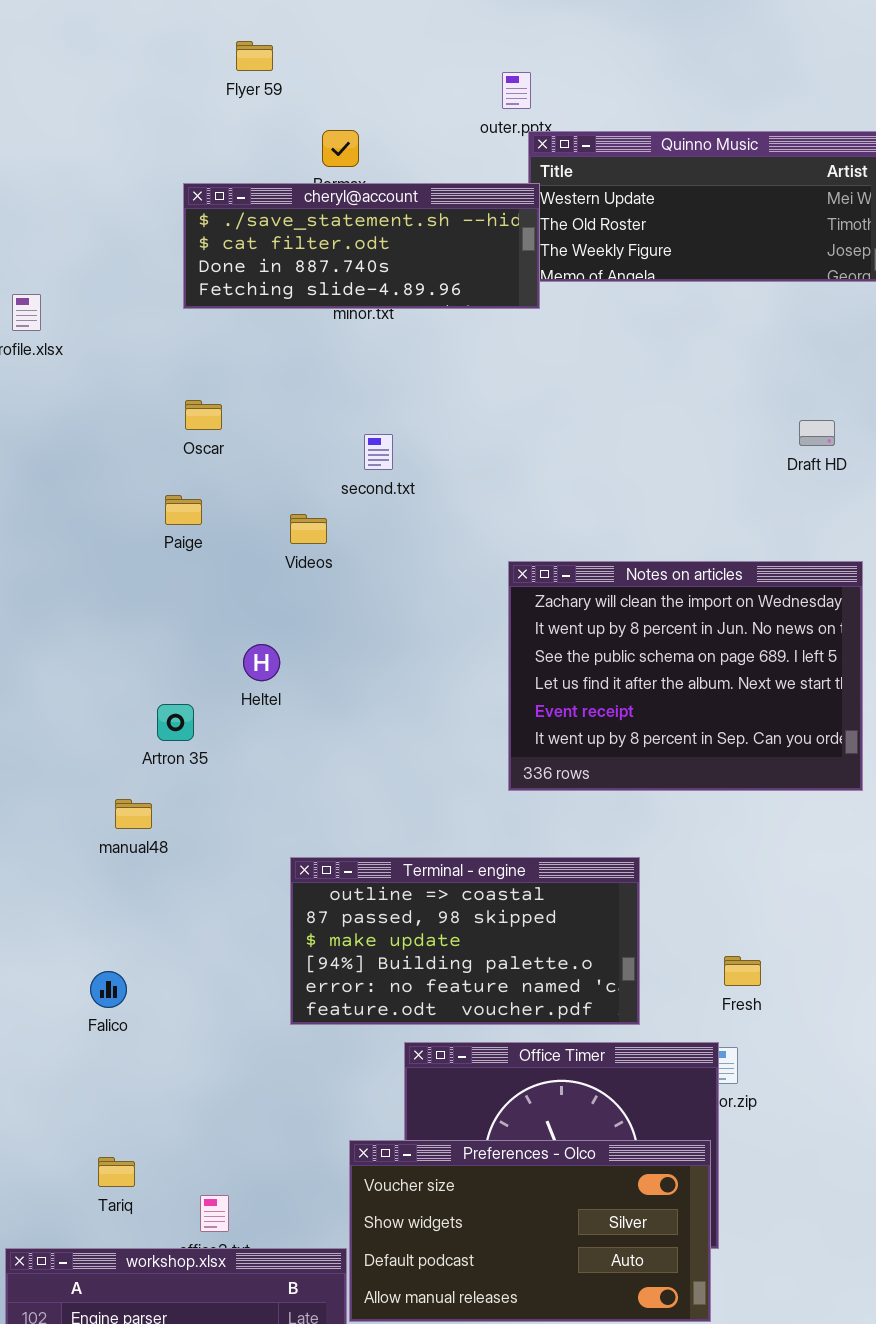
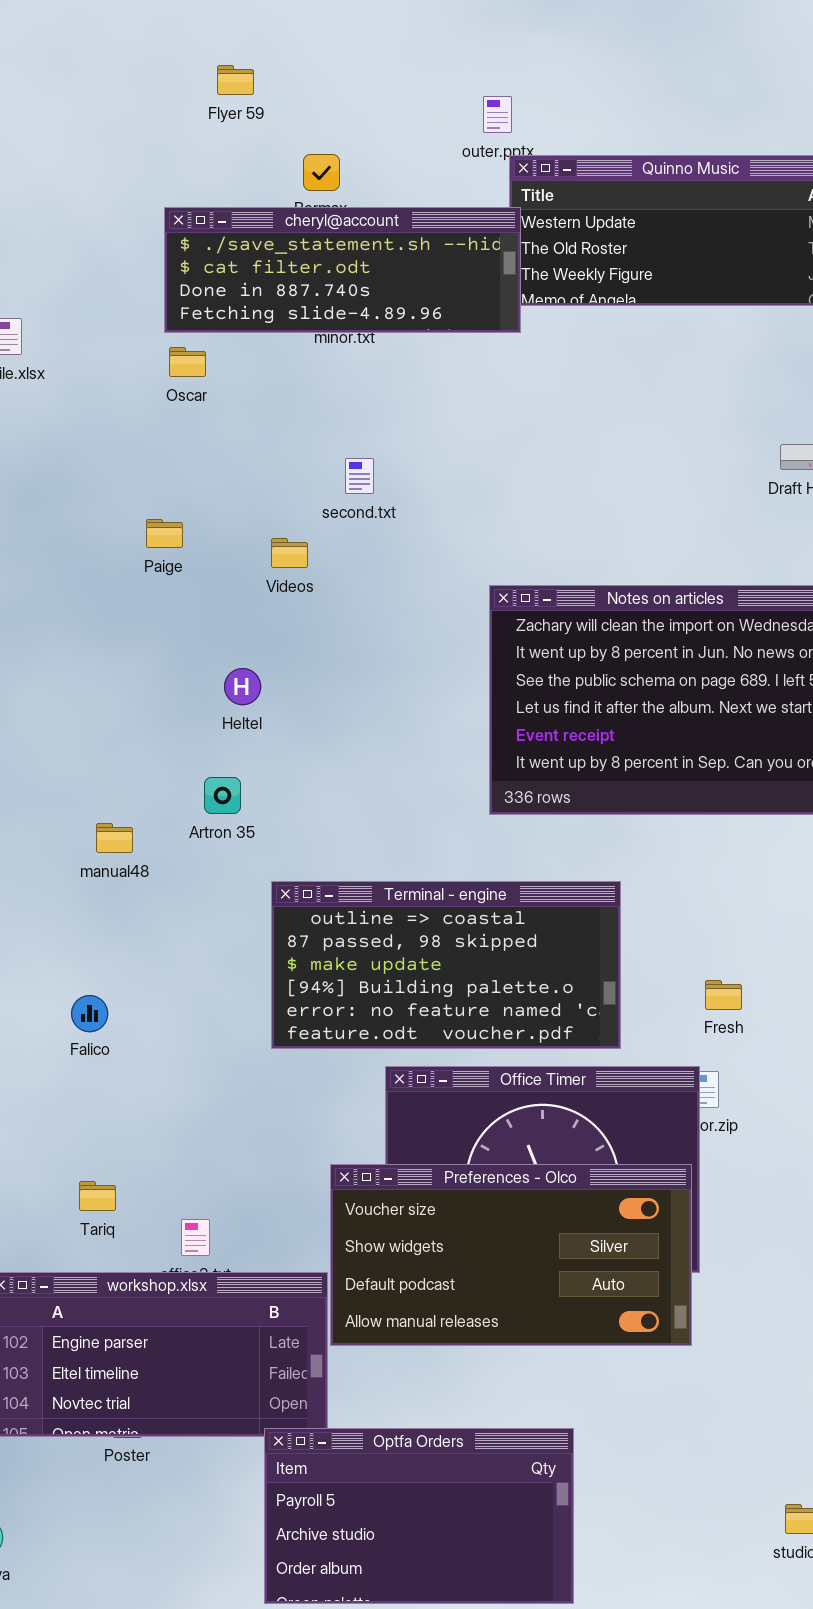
Oscar: [185,400,222,430] -> [169,347,206,377], moved
Artron 35: [157,704,194,741] -> [204,777,241,814], moved

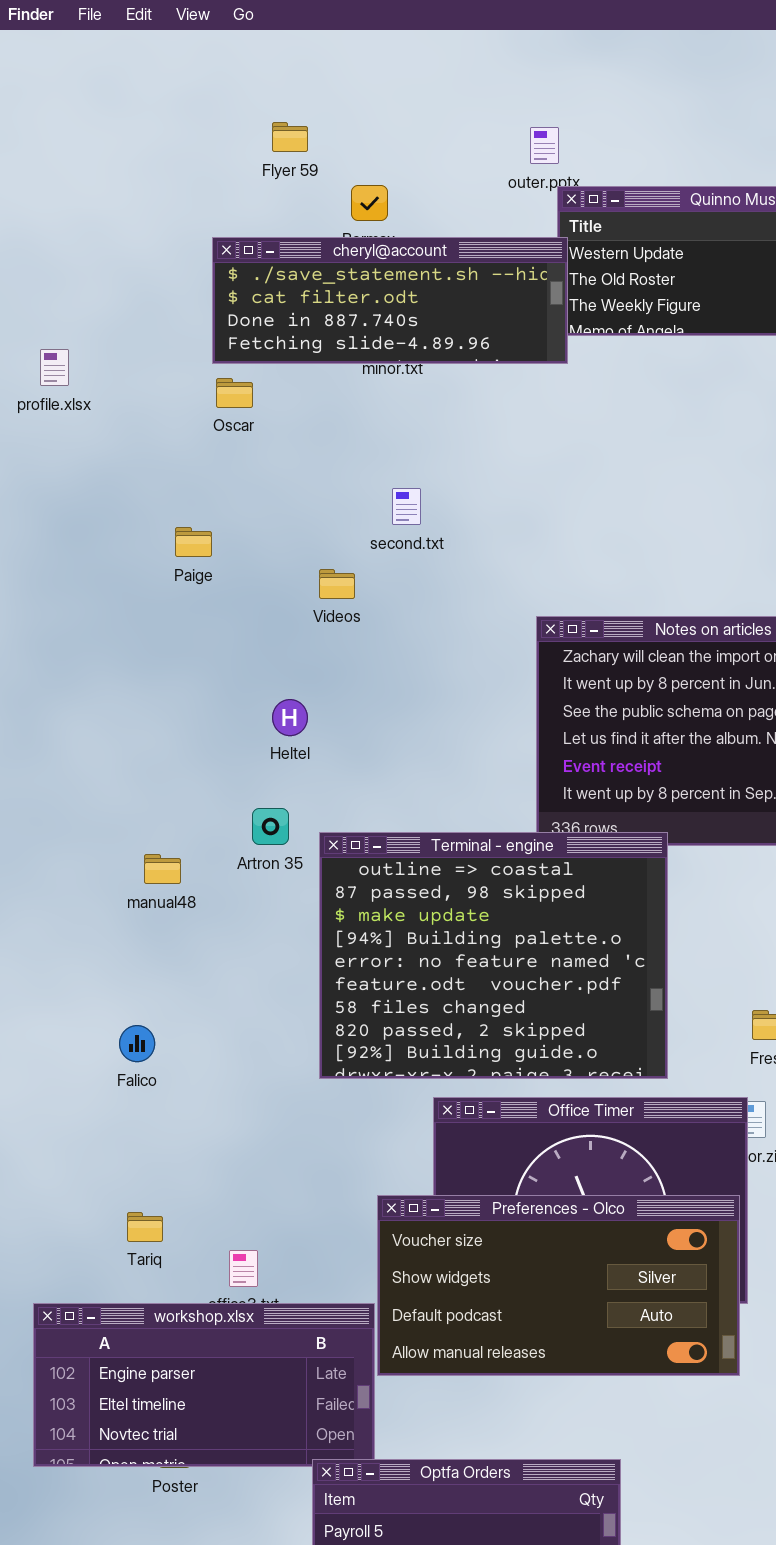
Flyer 59: [217,65,254,95] -> [272,122,308,152], moved
Paige: [146,519,183,548] -> [175,527,212,557], moved
Terminal - engine: [271,881,621,1049] -> [319,832,668,1079], resized

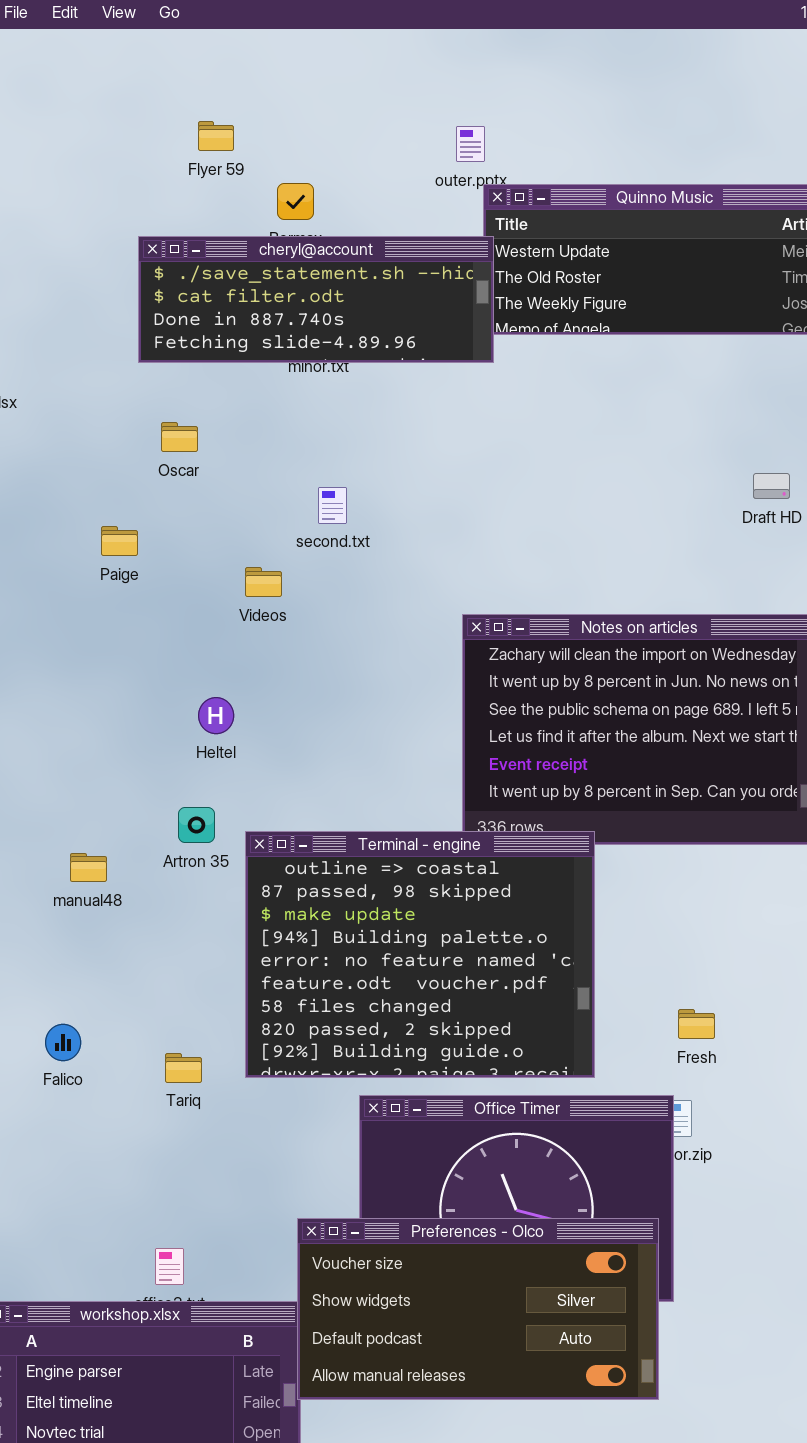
Oscar: [216,378,253,408] -> [161,422,198,452], moved
Preferences - Olco: [377,1195,740,1376] -> [297,1218,659,1400], moved
Tariq: [127,1212,163,1242] -> [165,1053,202,1083], moved

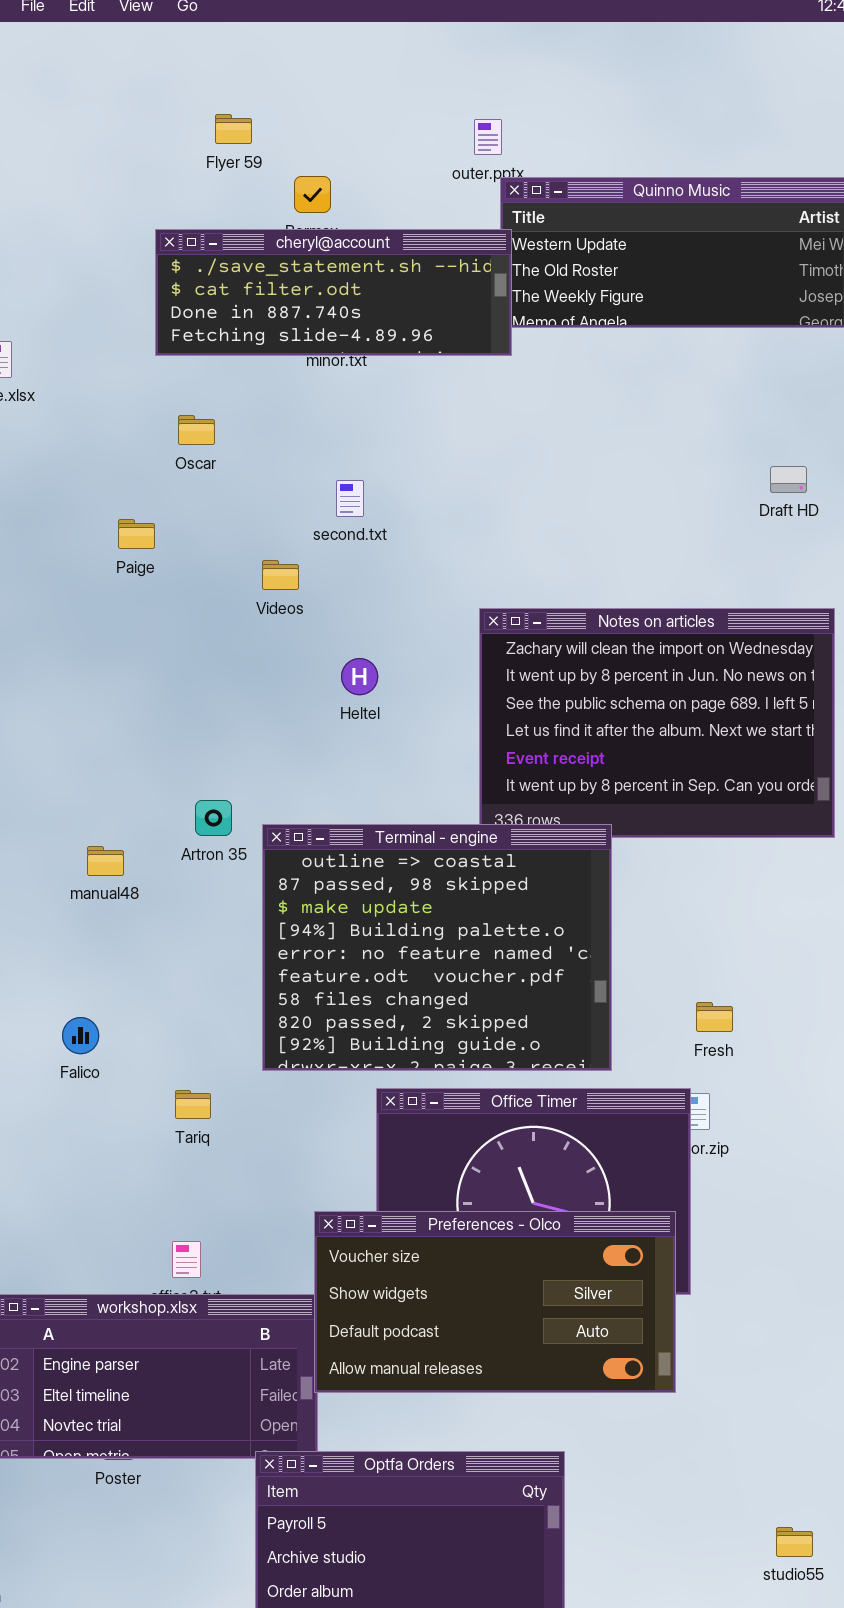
Heltel: [198,697,234,734] -> [341,658,378,695], moved
Tariq: [165,1053,202,1083] -> [175,1090,211,1119], moved

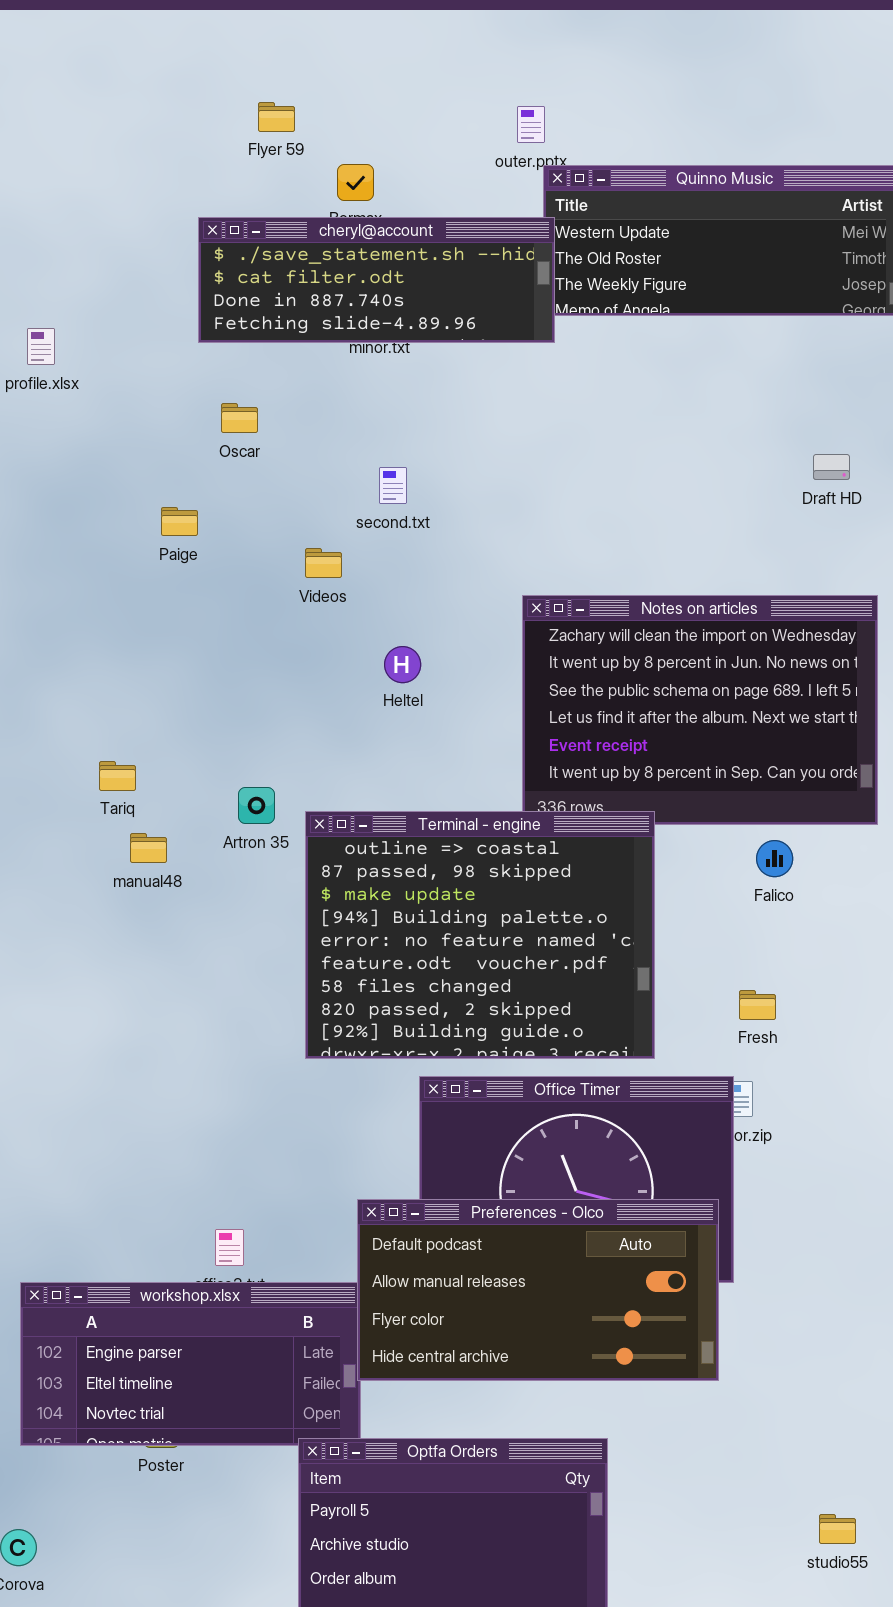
Falico: [62,1017,99,1054] -> [756,840,793,877], moved
Tariq: [175,1090,211,1119] -> [99,761,136,791], moved
Preferences - Olco: [314,1211,676,1393] -> [357,1199,719,1381], scrolled down 2 rows

